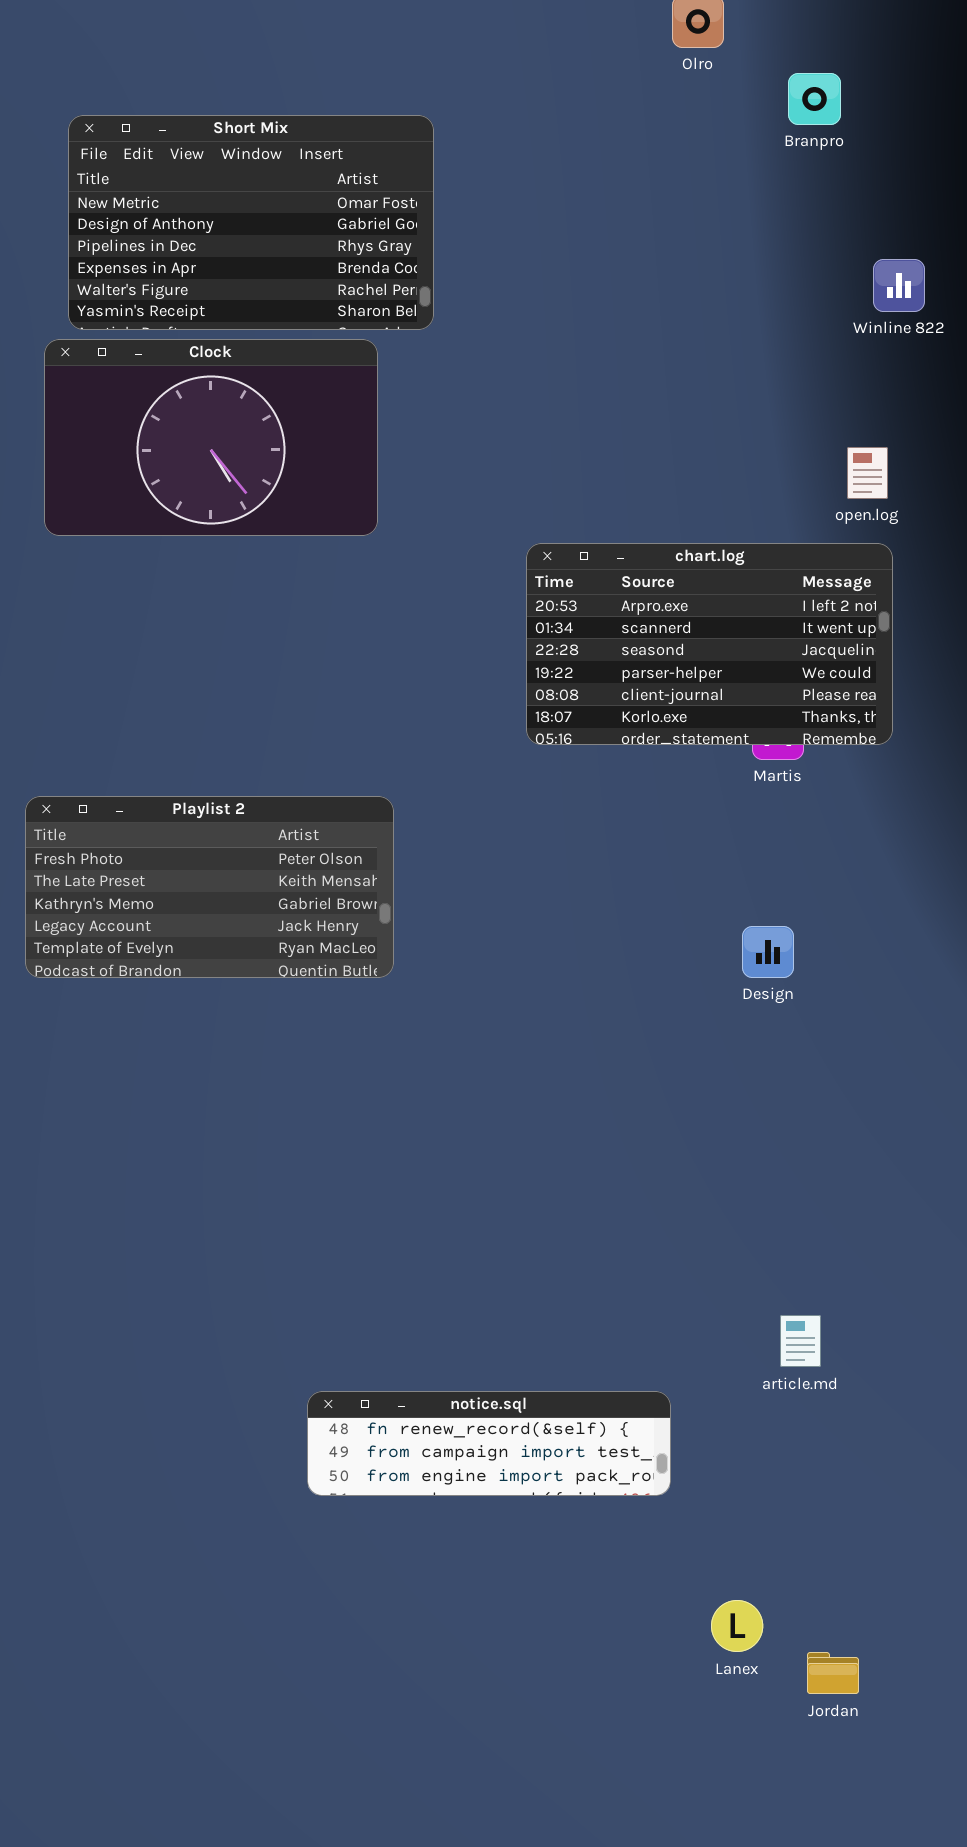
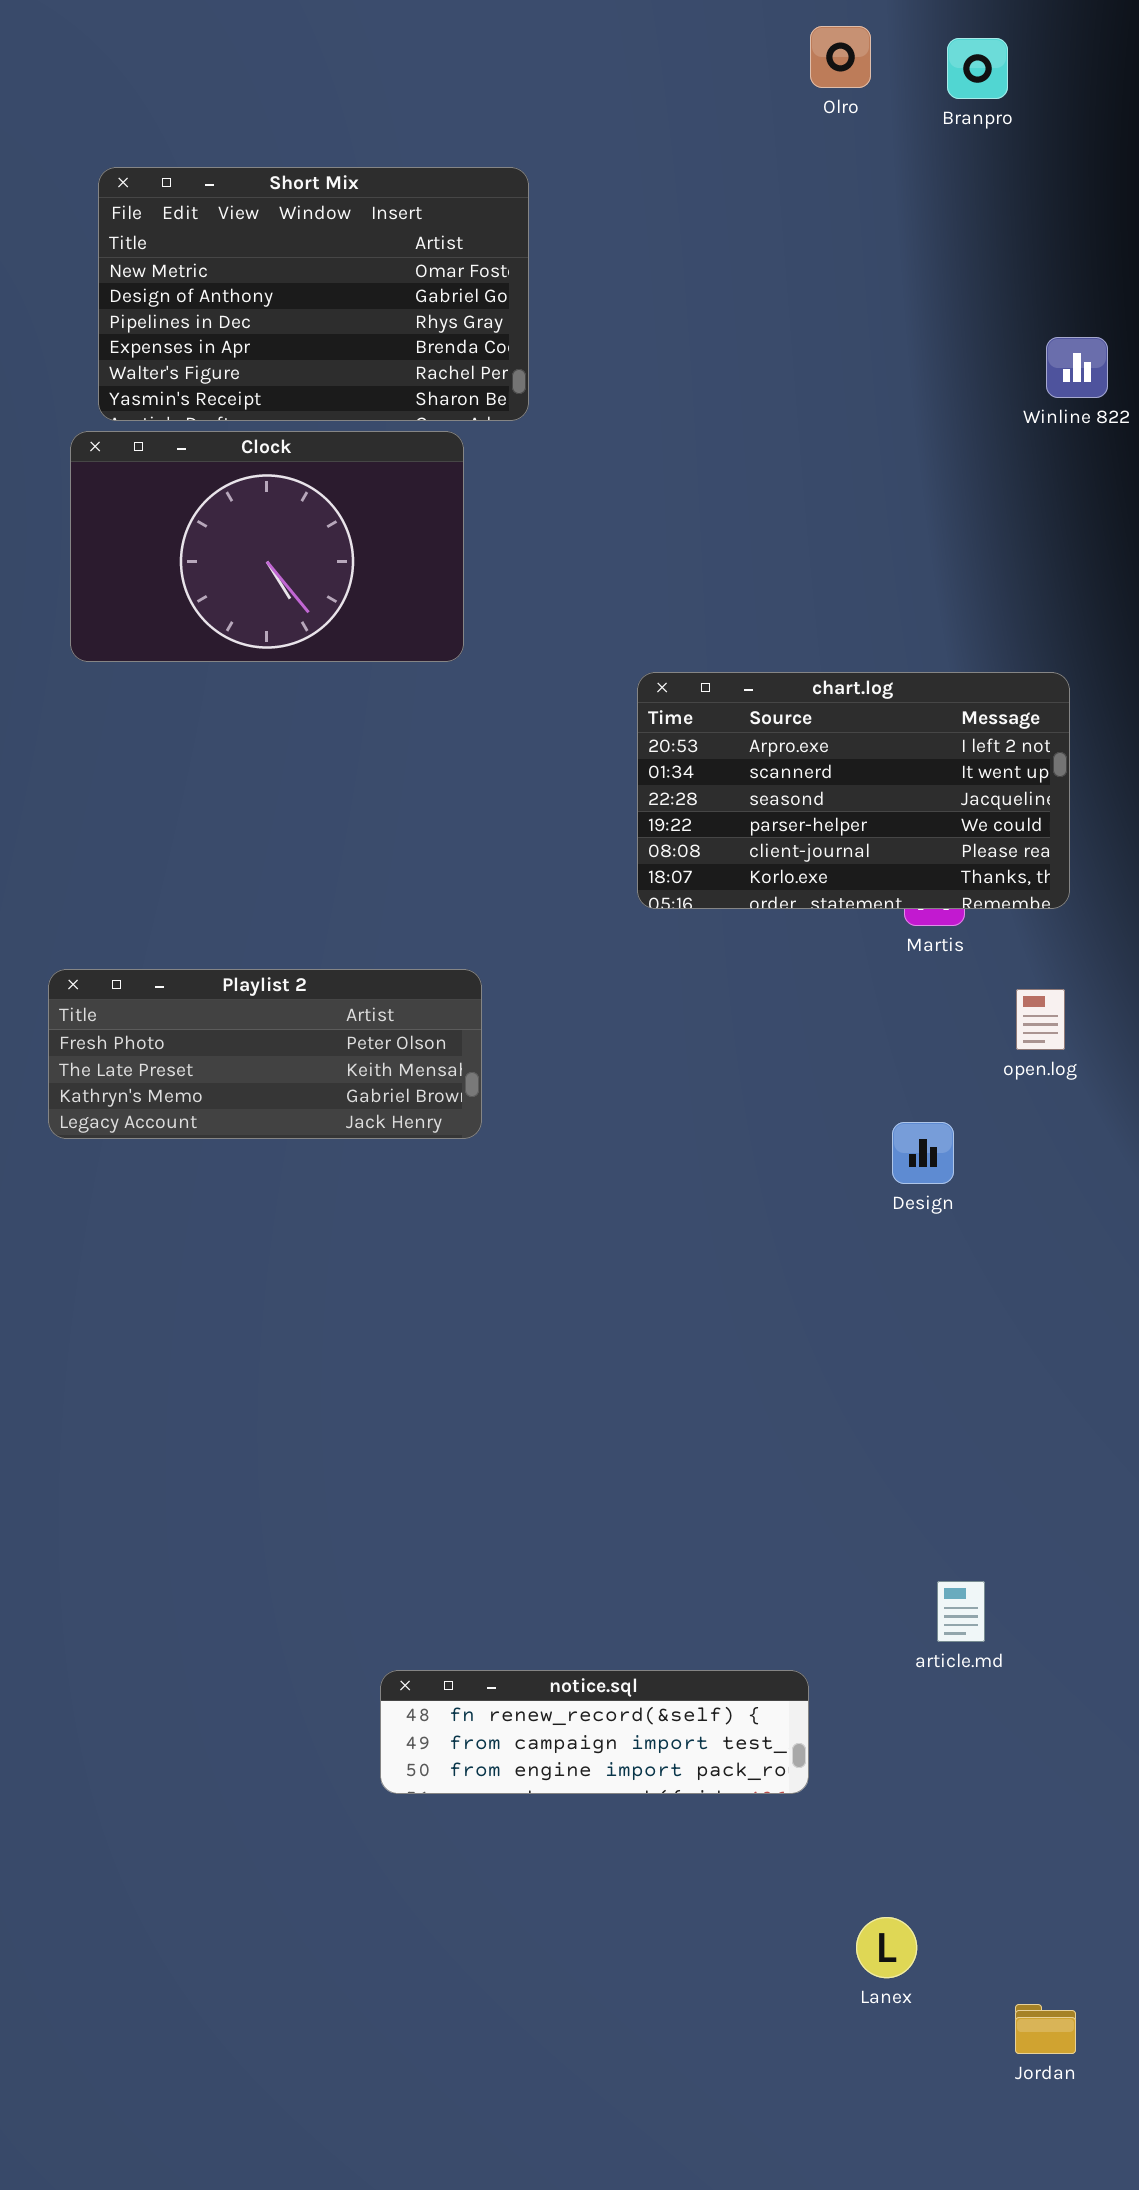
Branpro: [788,73,841,125] -> [947,38,1008,99], moved
open.log: [847,447,888,499] -> [1016,989,1065,1050], moved
Playlist 2: [25,796,394,978] -> [48,969,482,1139], resized
Jordan: [807,1652,859,1694] -> [1015,2004,1076,2054], moved

